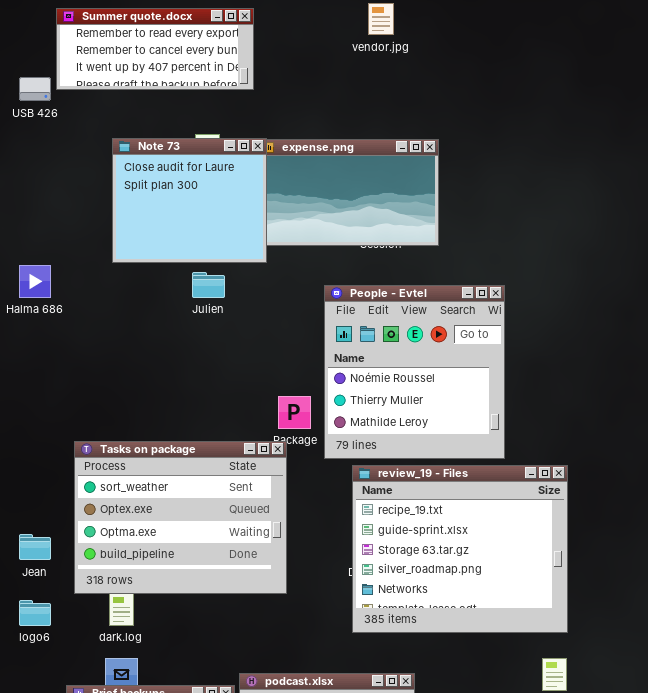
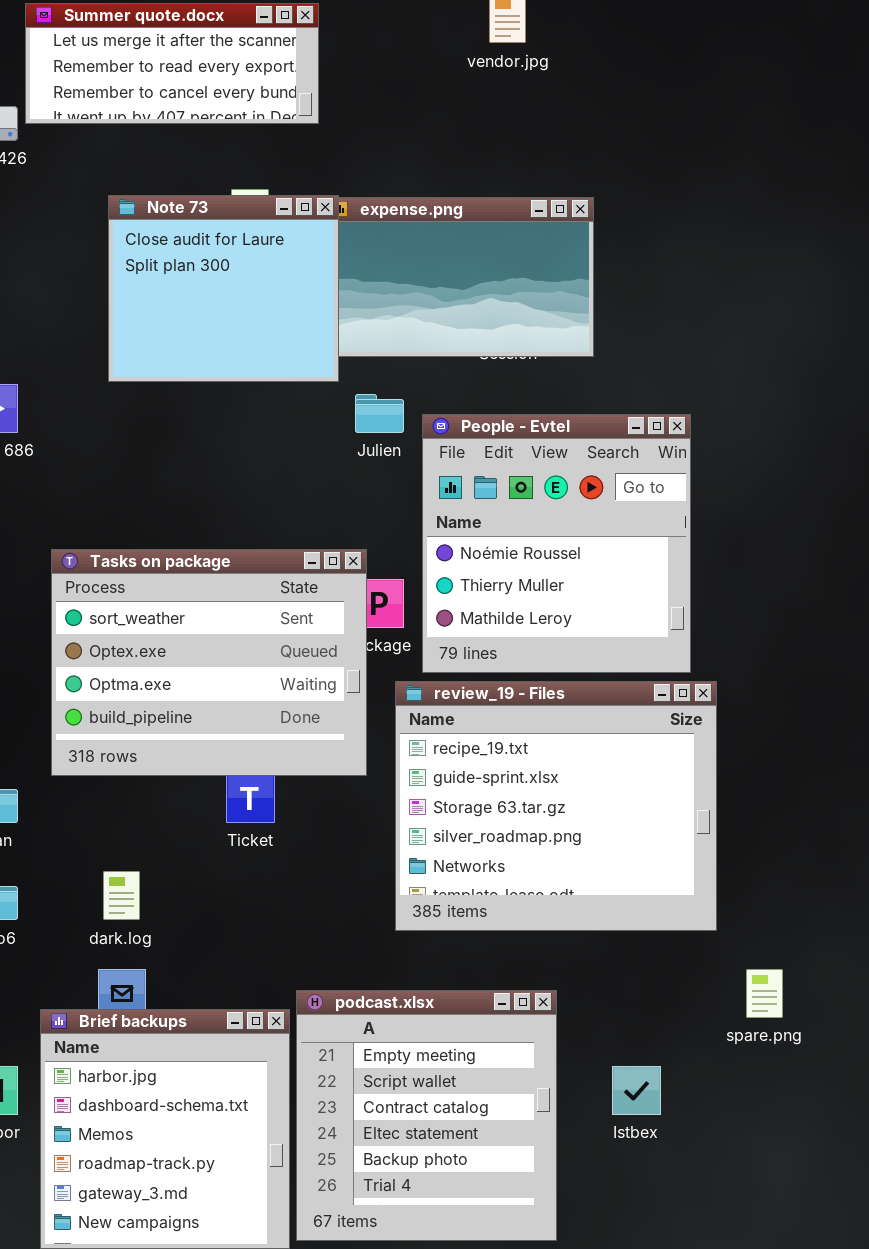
Summer quote.docx: [56,8,254,90] -> [25,3,319,124], scrolled up 1 row
Julien: [192,272,225,298] -> [355,394,404,433], moved
Tasks on package: [74,441,287,594] -> [51,549,367,776], moved
review_19 - Files: [352,465,568,633] -> [395,681,717,931], moved

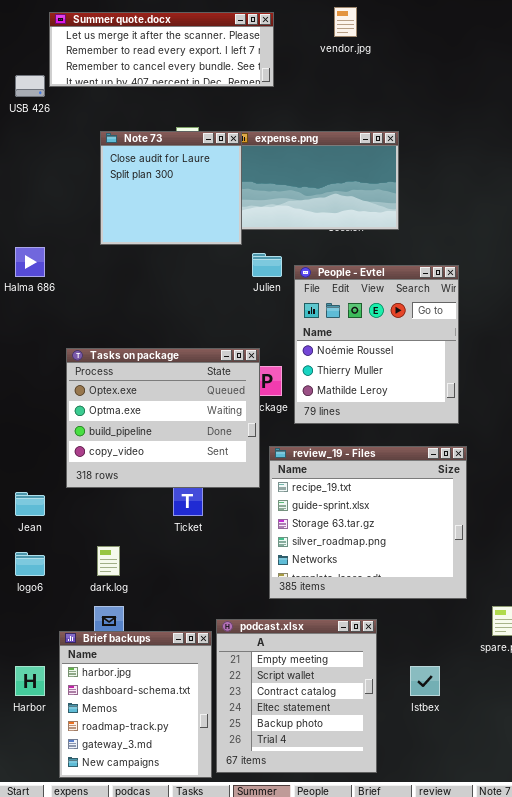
Summer quote.docx: [25,3,319,124] -> [49,12,274,87], resized
Tasks on package: [51,549,367,776] -> [66,348,260,488], scrolled down 1 row
review_19 - Files: [395,681,717,931] -> [269,446,467,599], moved

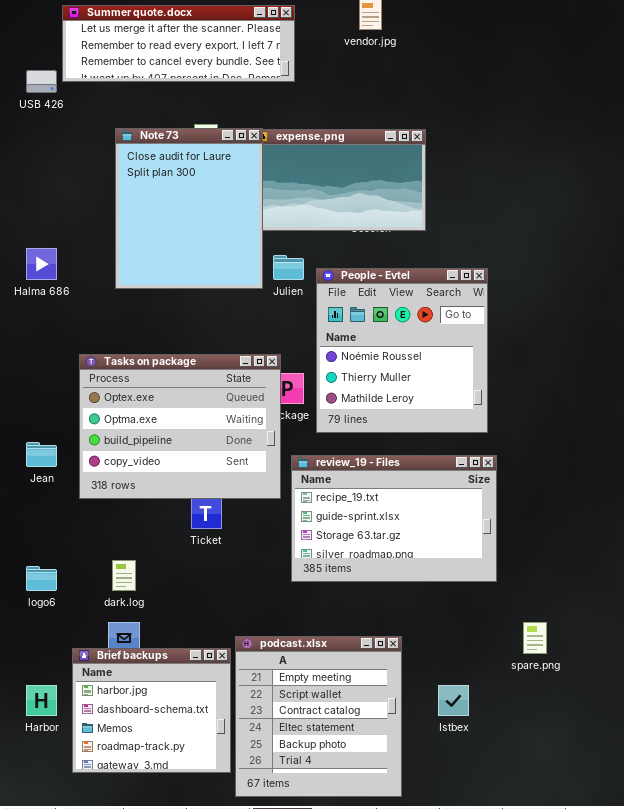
Note 73: [100,131,242,245] -> [115,128,263,289], resized
review_19 - Files: [269,446,467,599] -> [291,455,497,582], resized
Jean: [15,492,45,516] -> [26,442,57,467], moved
Brief backups: [59,631,212,778] -> [72,648,231,773], resized

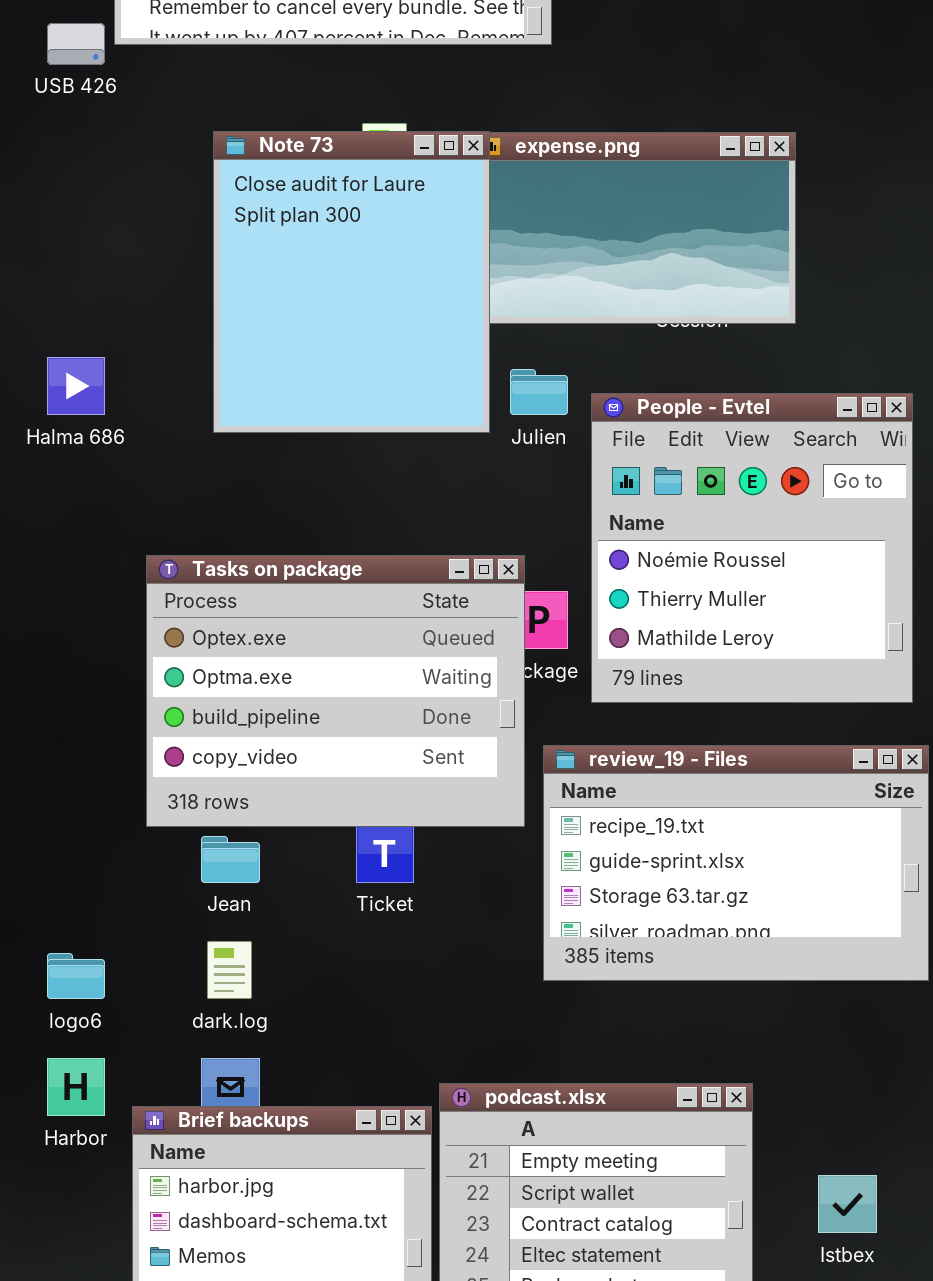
Jean: [26,442,57,467] -> [201,836,260,883], moved
Harbor: [26,685,57,716] -> [47,1058,105,1116], moved

